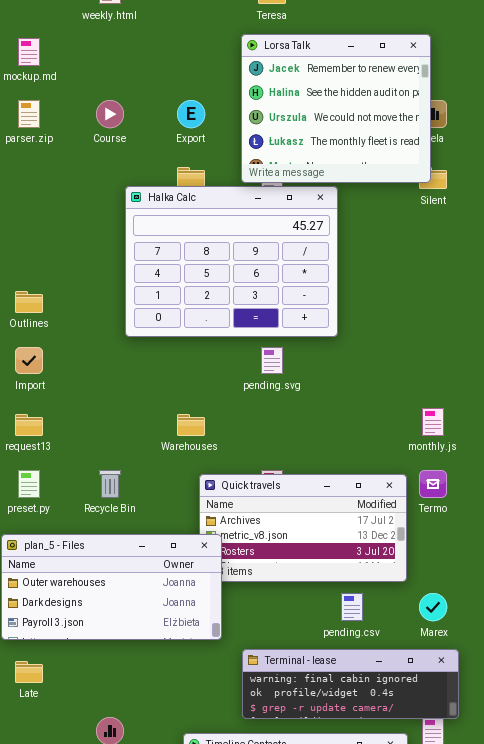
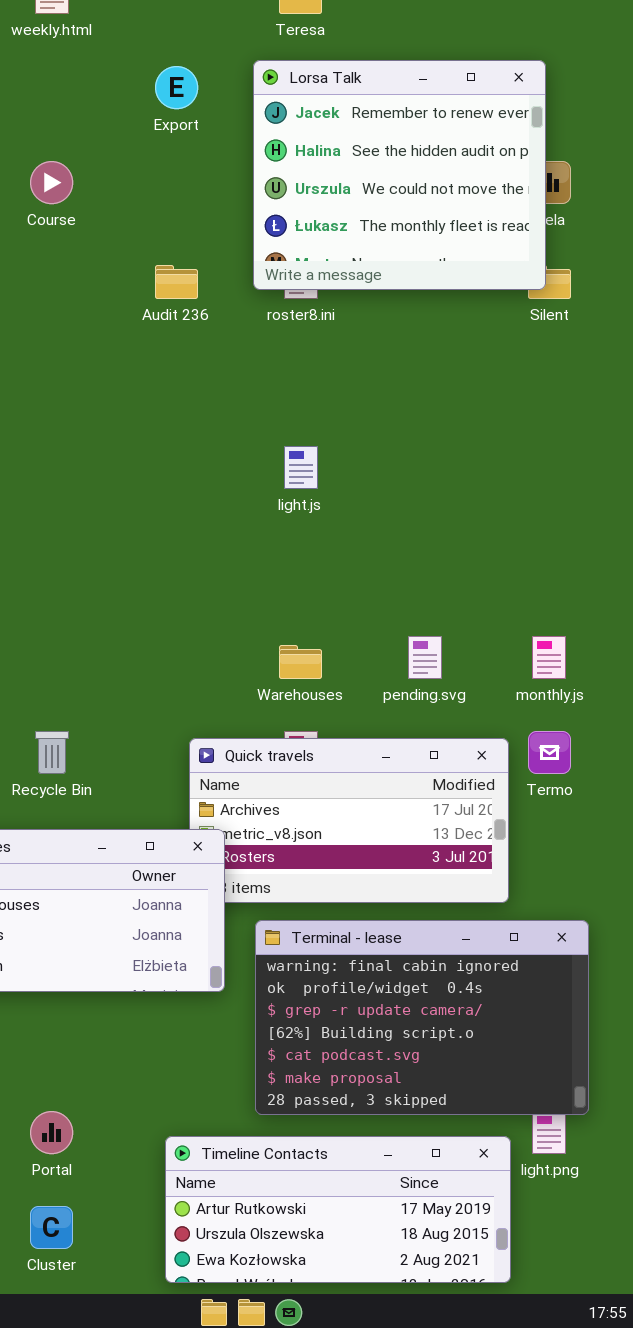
Export: [177,100,205,128] -> [155,66,198,109], moved
Halka Calc: [125,186,338,337] -> none, closed
pending.svg: [261,347,283,374] -> [408,636,442,679], moved
Warehouses: [177,414,205,436] -> [279,645,322,679], moved
Terminal - lease: [242,649,459,719] -> [255,920,589,1115], resized

